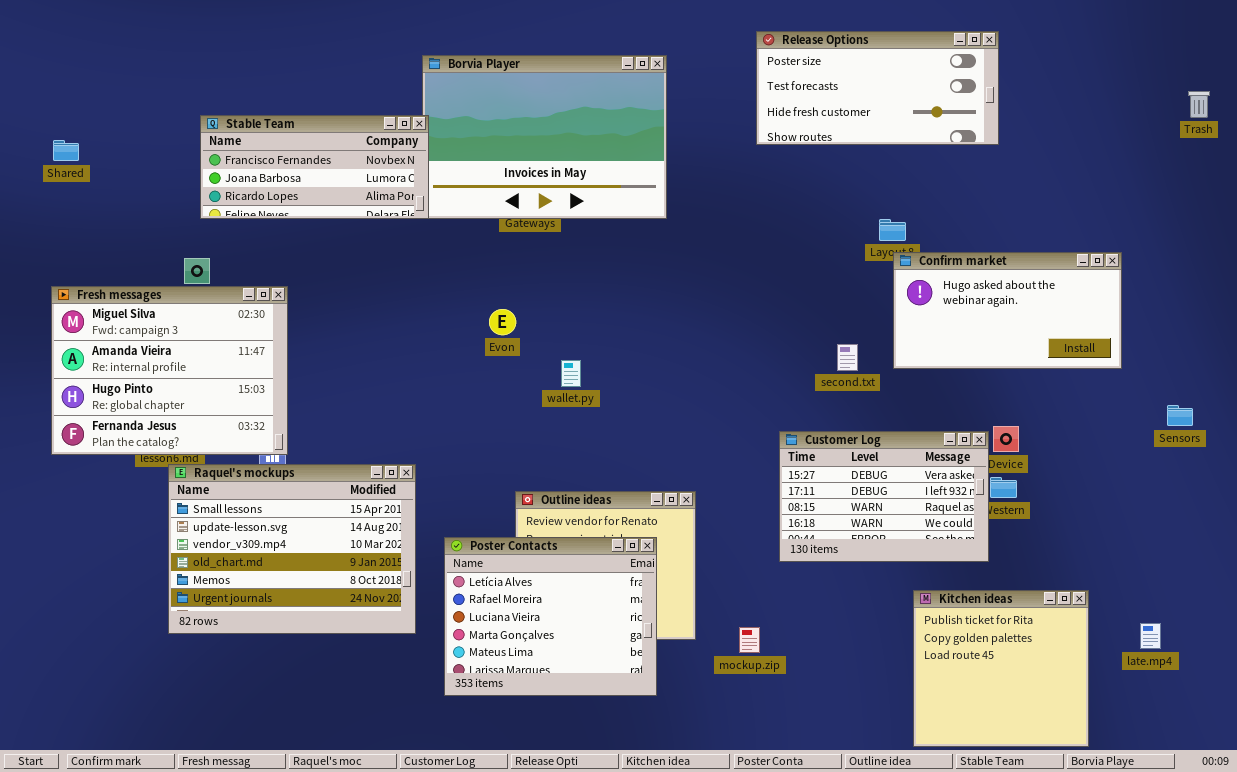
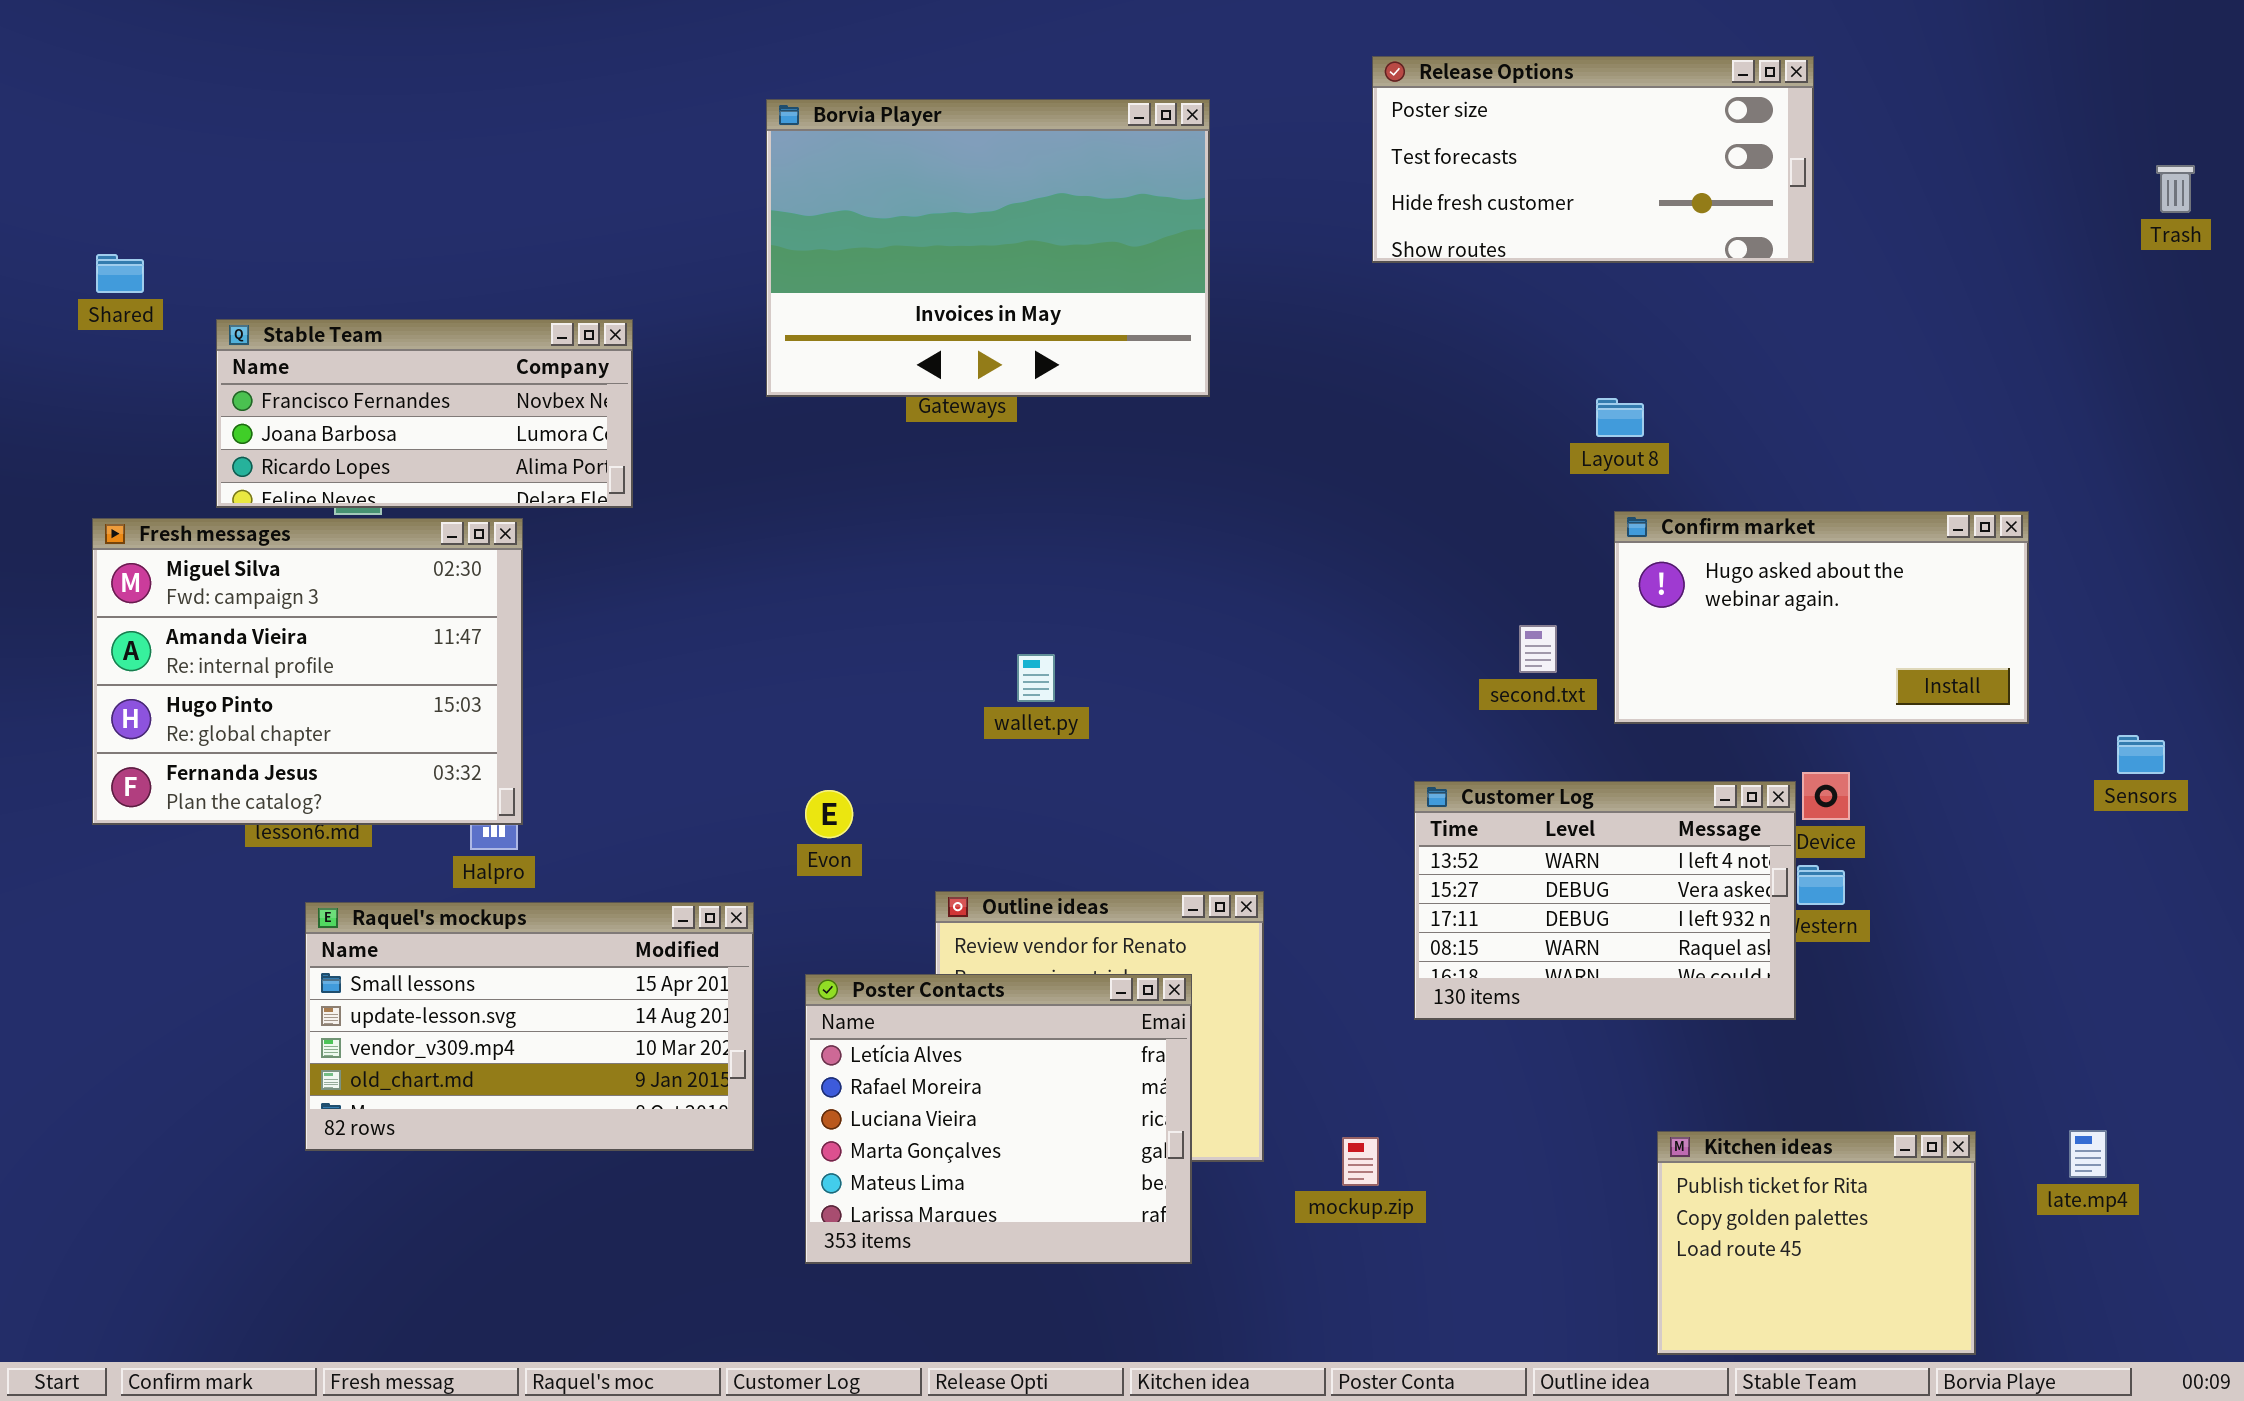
Stable Team: [200,115,429,219] -> [216,319,633,508], moved
Confirm market: [893,252,1122,369] -> [1614,511,2029,724], moved
Evon: [489,309,516,335] -> [805,790,853,838], moved
Customer Log: [779,431,989,562] -> [1414,781,1796,1020], scrolled up 1 row
Raquel's mockups: [168,464,416,634] -> [305,902,754,1151], resized
Kitchen ideas: [913,590,1089,747] -> [1657,1131,1976,1355], resized

